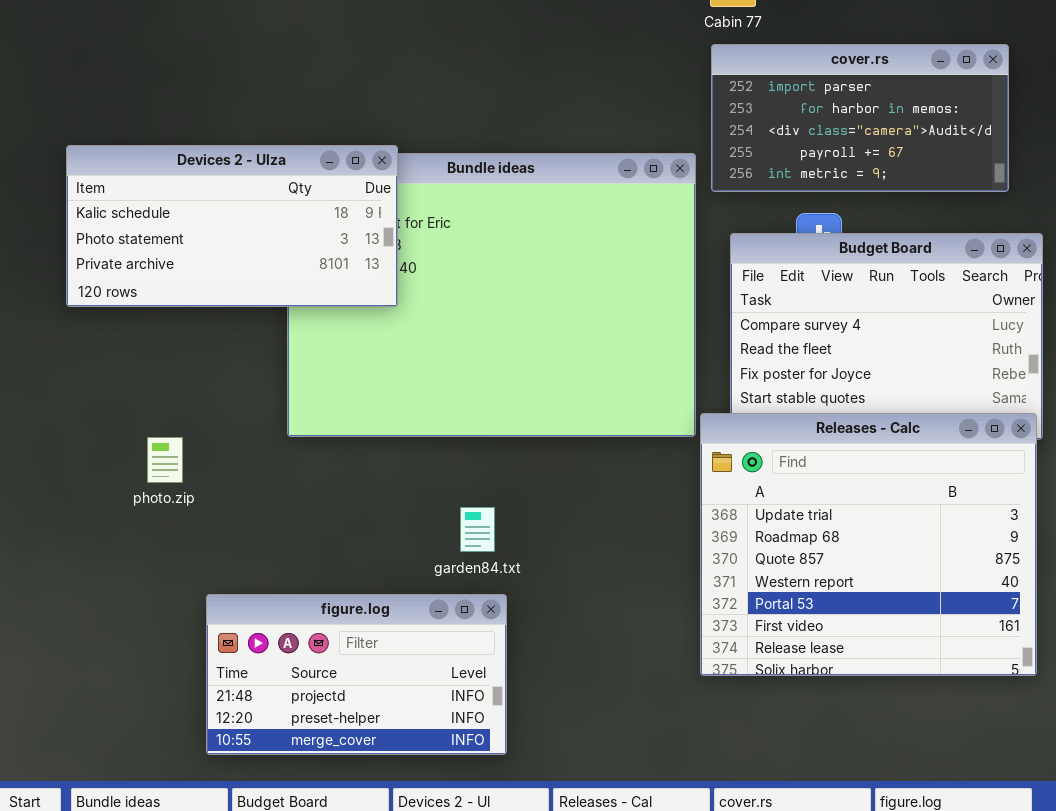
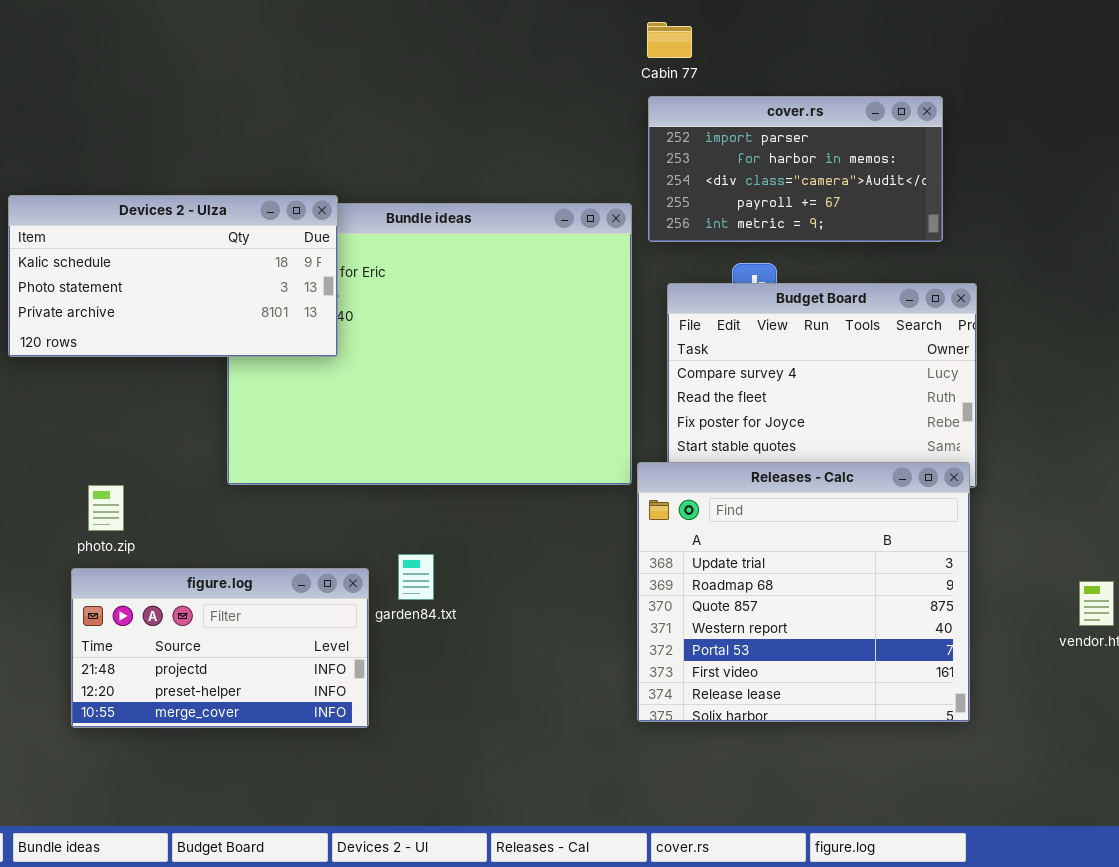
figure.log: [206,594,507,755] -> [71,568,369,728], moved

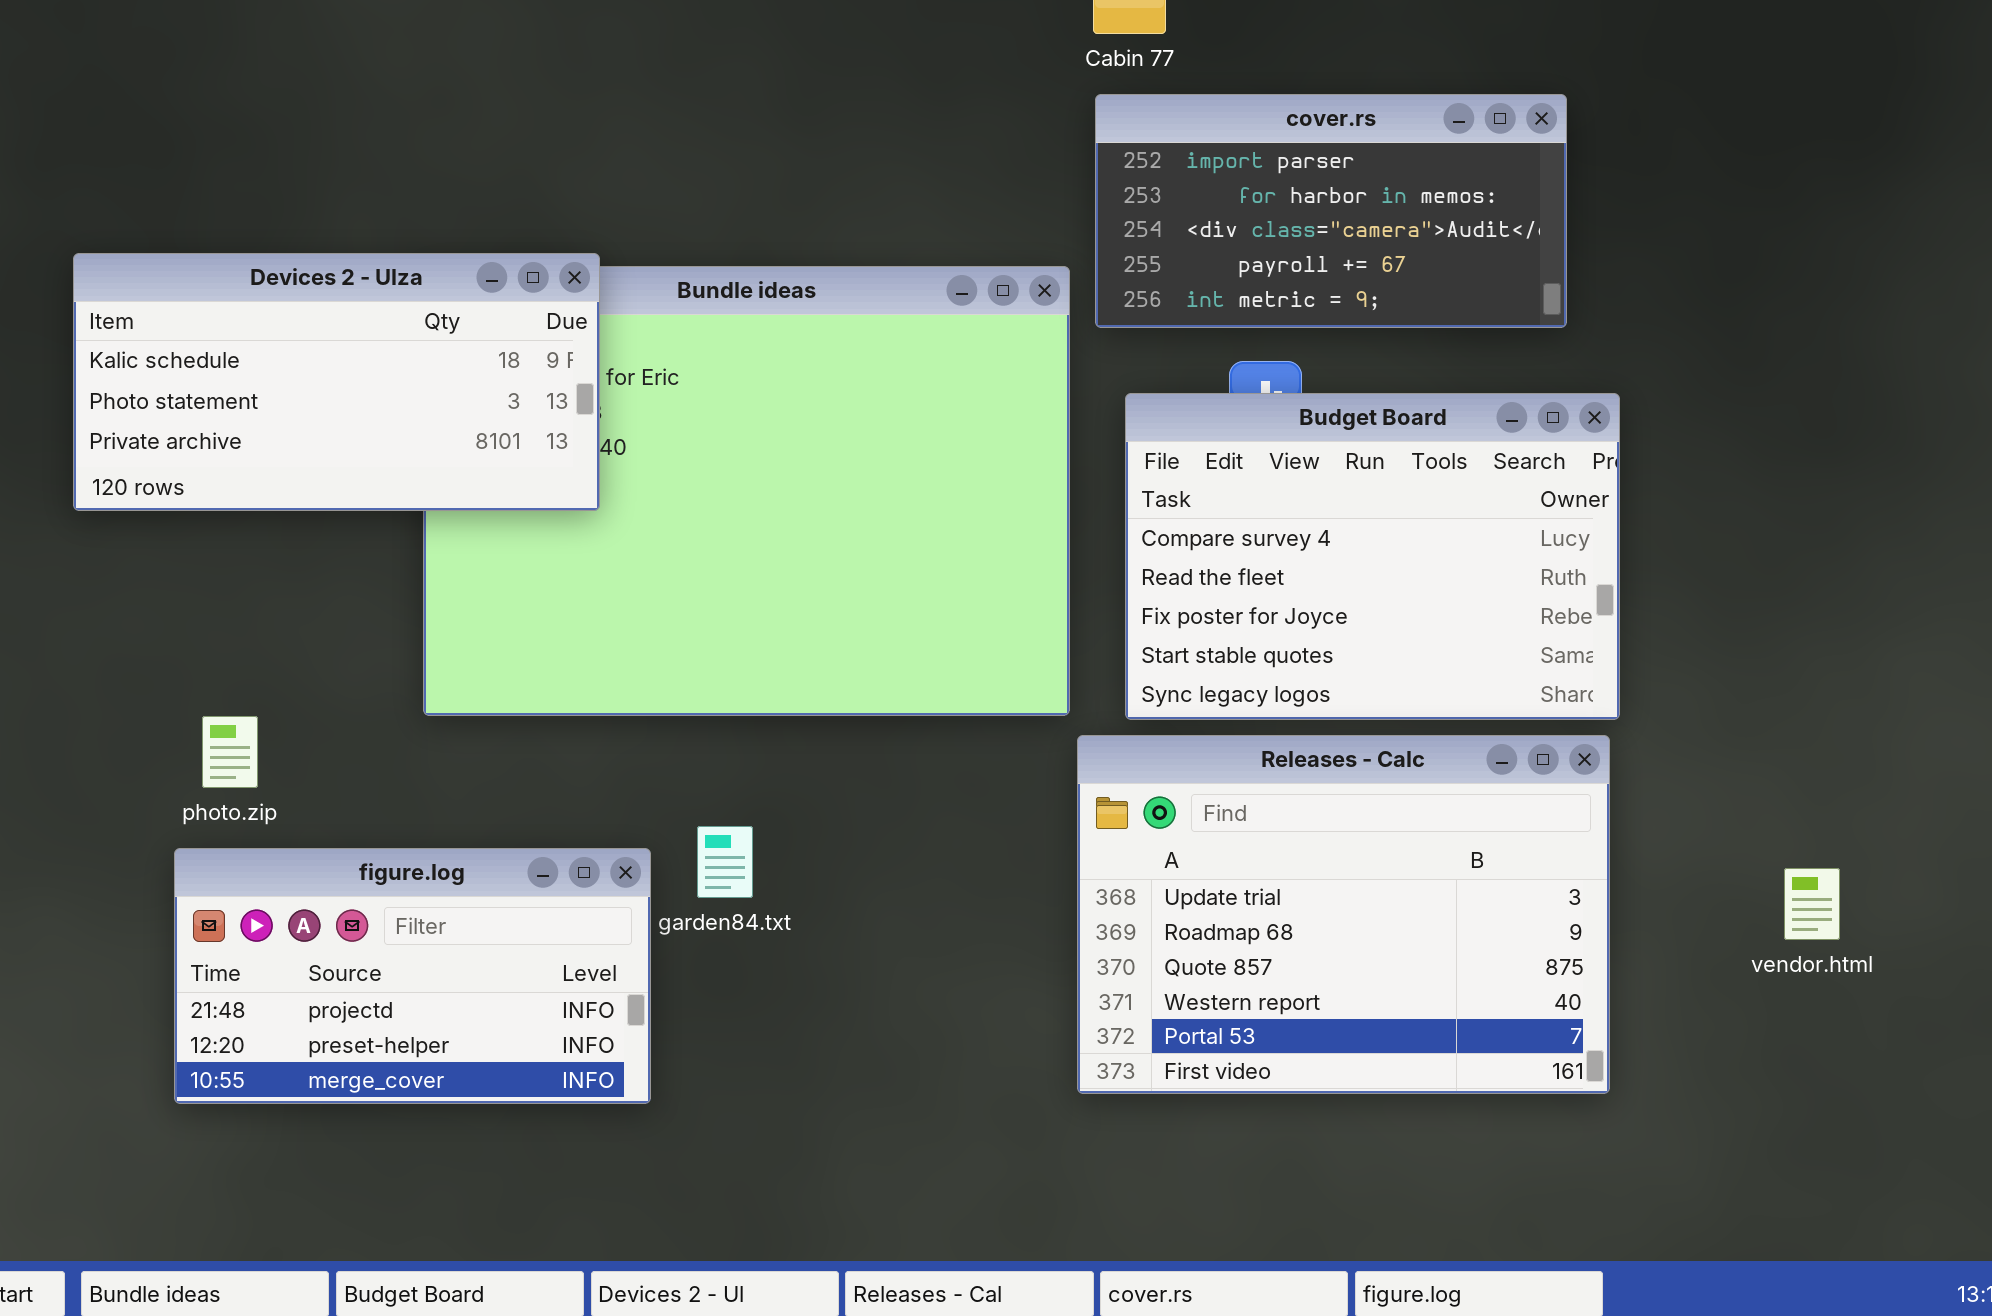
Releases - Calc: [637,462,970,722] -> [1077,735,1610,1094], resized

